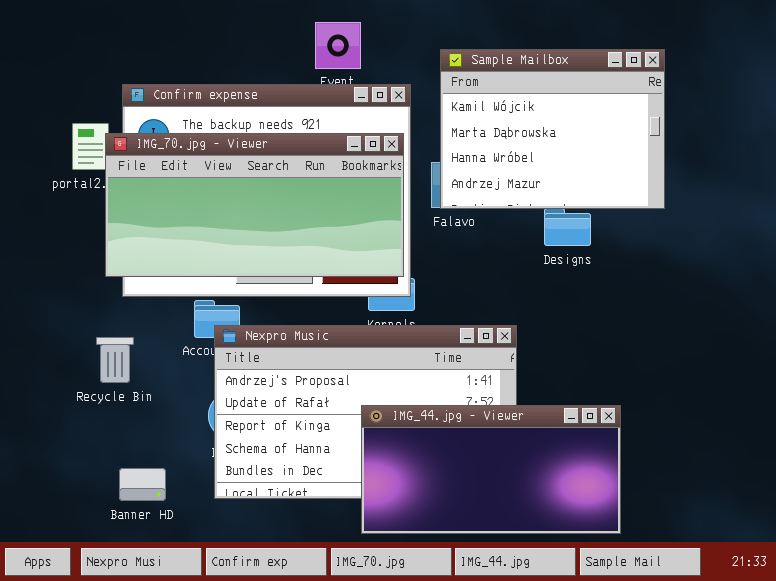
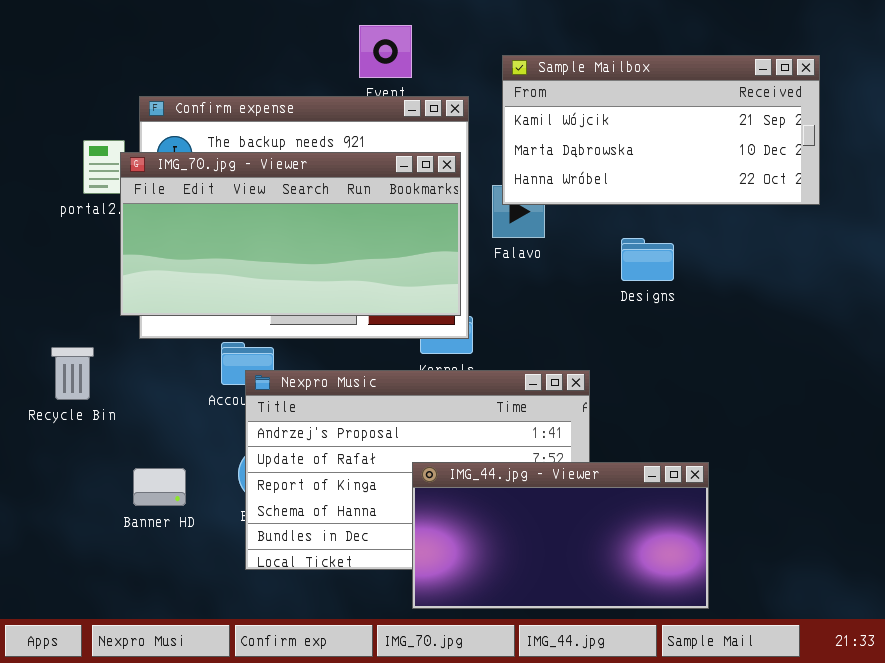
Sample Mailbox: [440,49,665,209] -> [502,55,820,205], resized
Recycle Bin: [96,337,134,383] -> [51,347,94,400], moved
Banner HD: [119,468,166,501] -> [133,468,186,506], moved

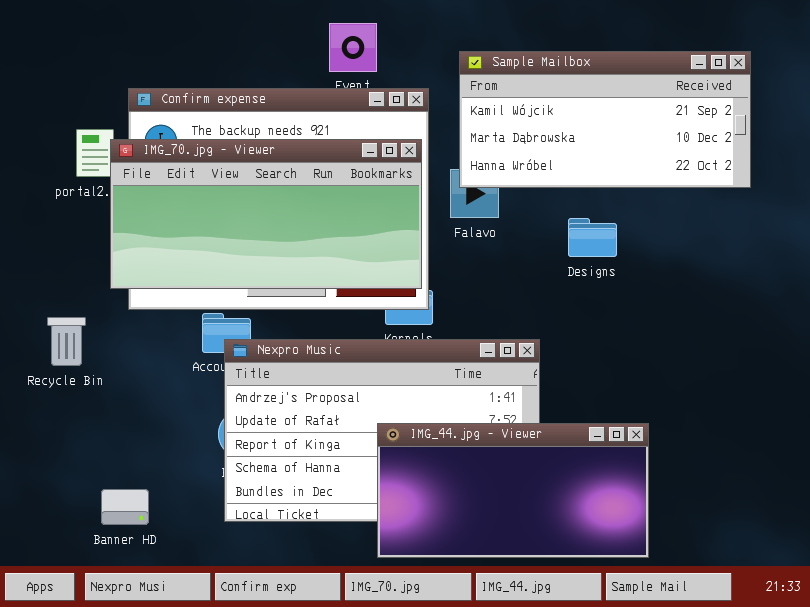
Banner HD: [133,468,186,506] -> [101,489,149,525], moved

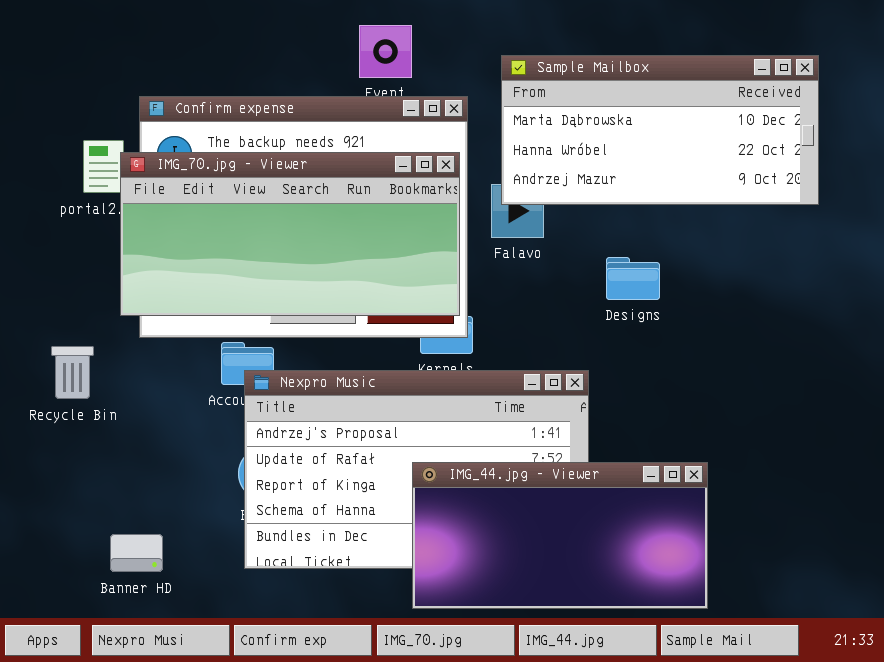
Sample Mailbox: [459,51,751,188] -> [501,55,819,205], scrolled down 1 row
Designs: [568,218,617,257] -> [606,257,660,300], moved

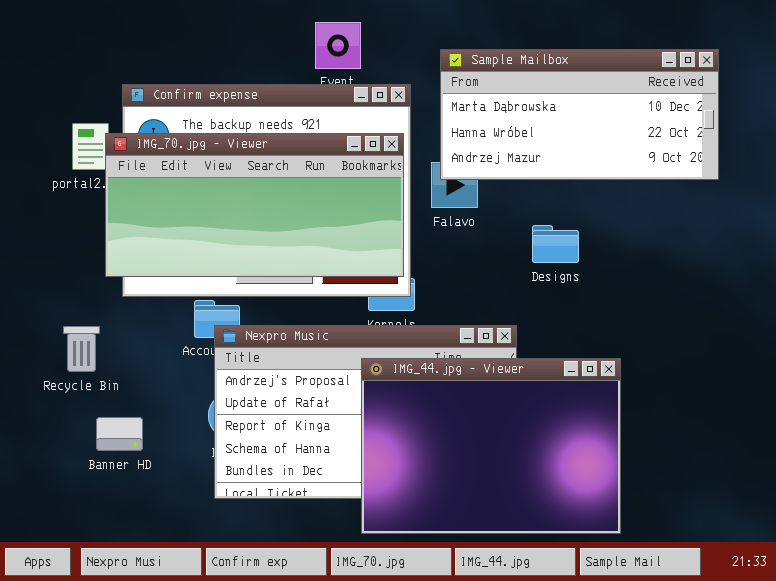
Recycle Bin: [51,346,94,399] -> [63,326,100,372], moved
IMG_44.jpg - Viewer: [412,462,708,609] -> [361,358,621,534], resized
Banner HD: [110,534,163,572] -> [96,417,143,451], moved

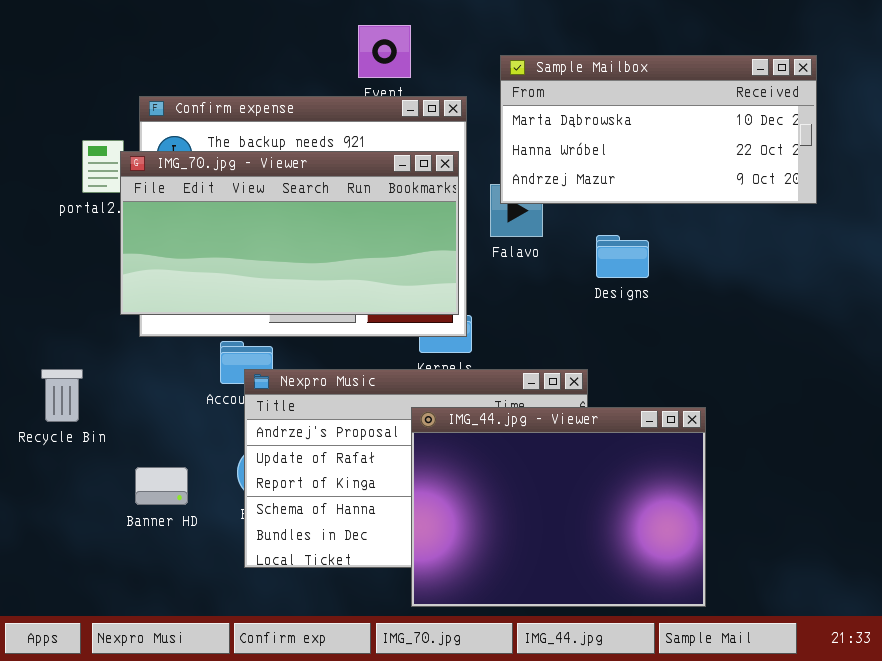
Designs: [532,225,579,263] -> [596,235,649,278], moved
Recycle Bin: [63,326,100,372] -> [41,369,83,422], moved
Banner HD: [96,417,143,451] -> [135,467,188,505], moved

